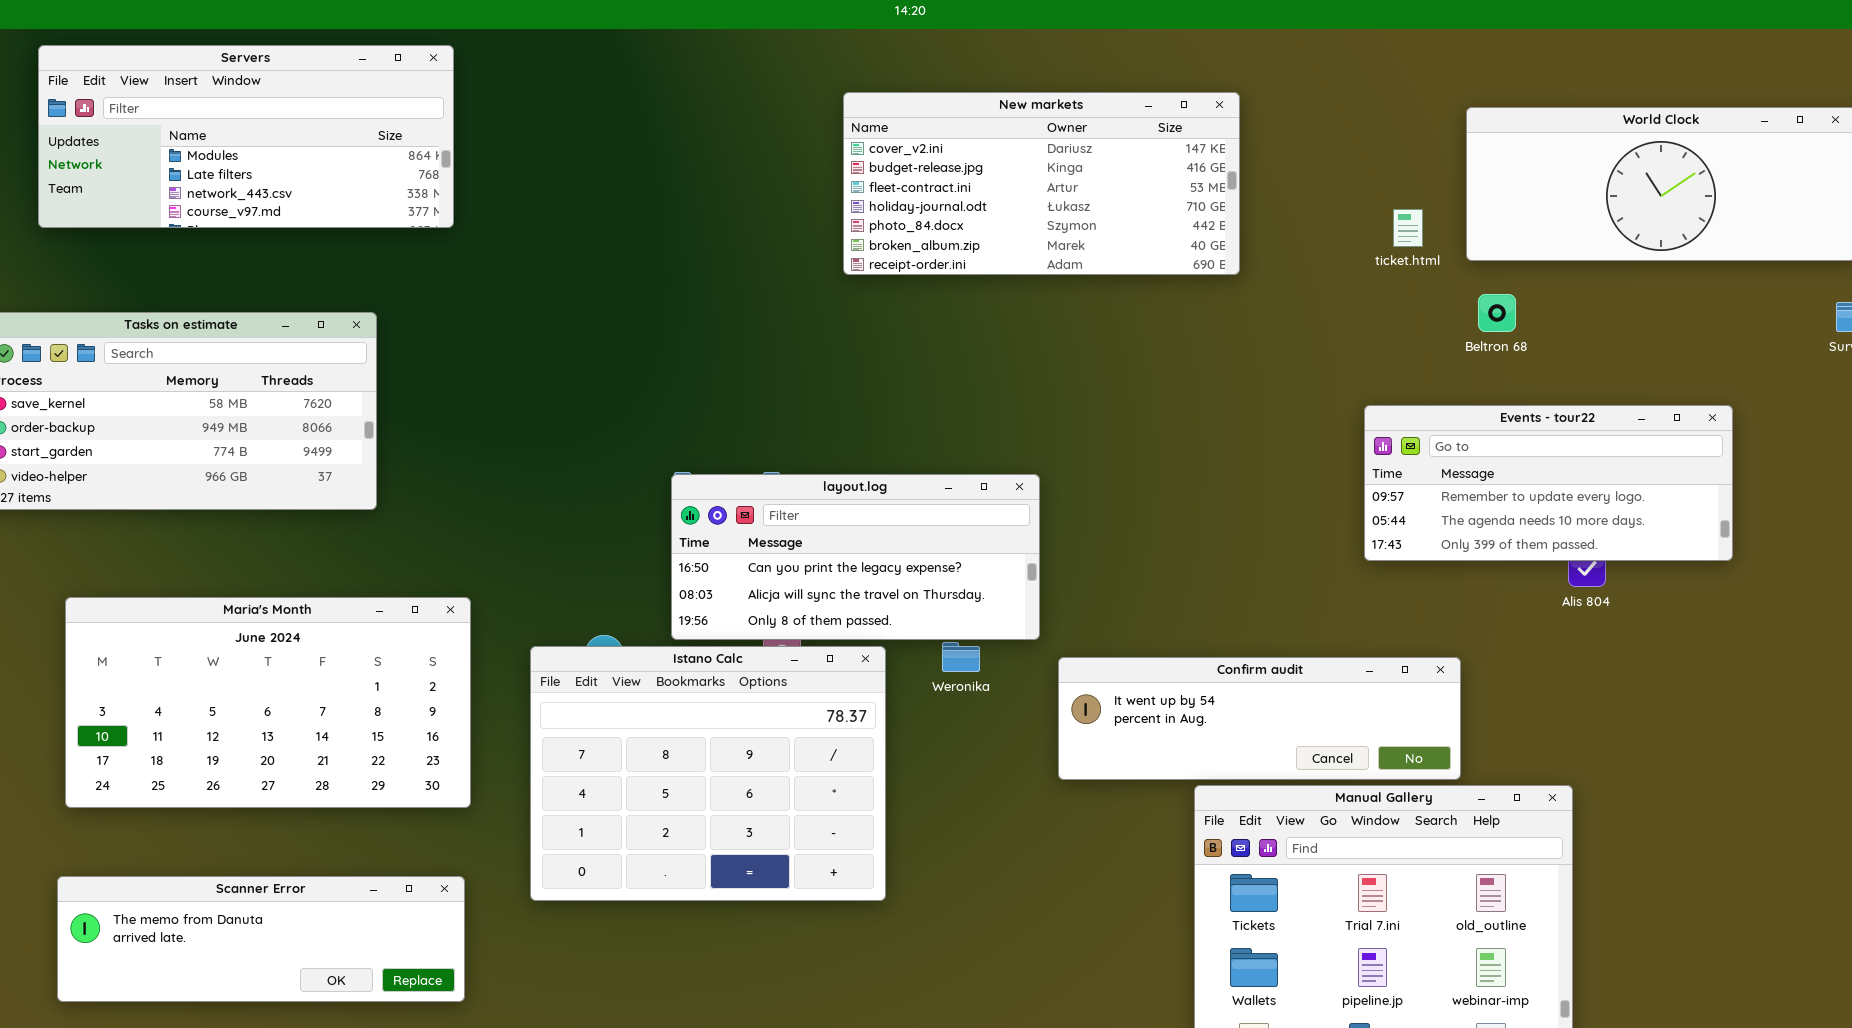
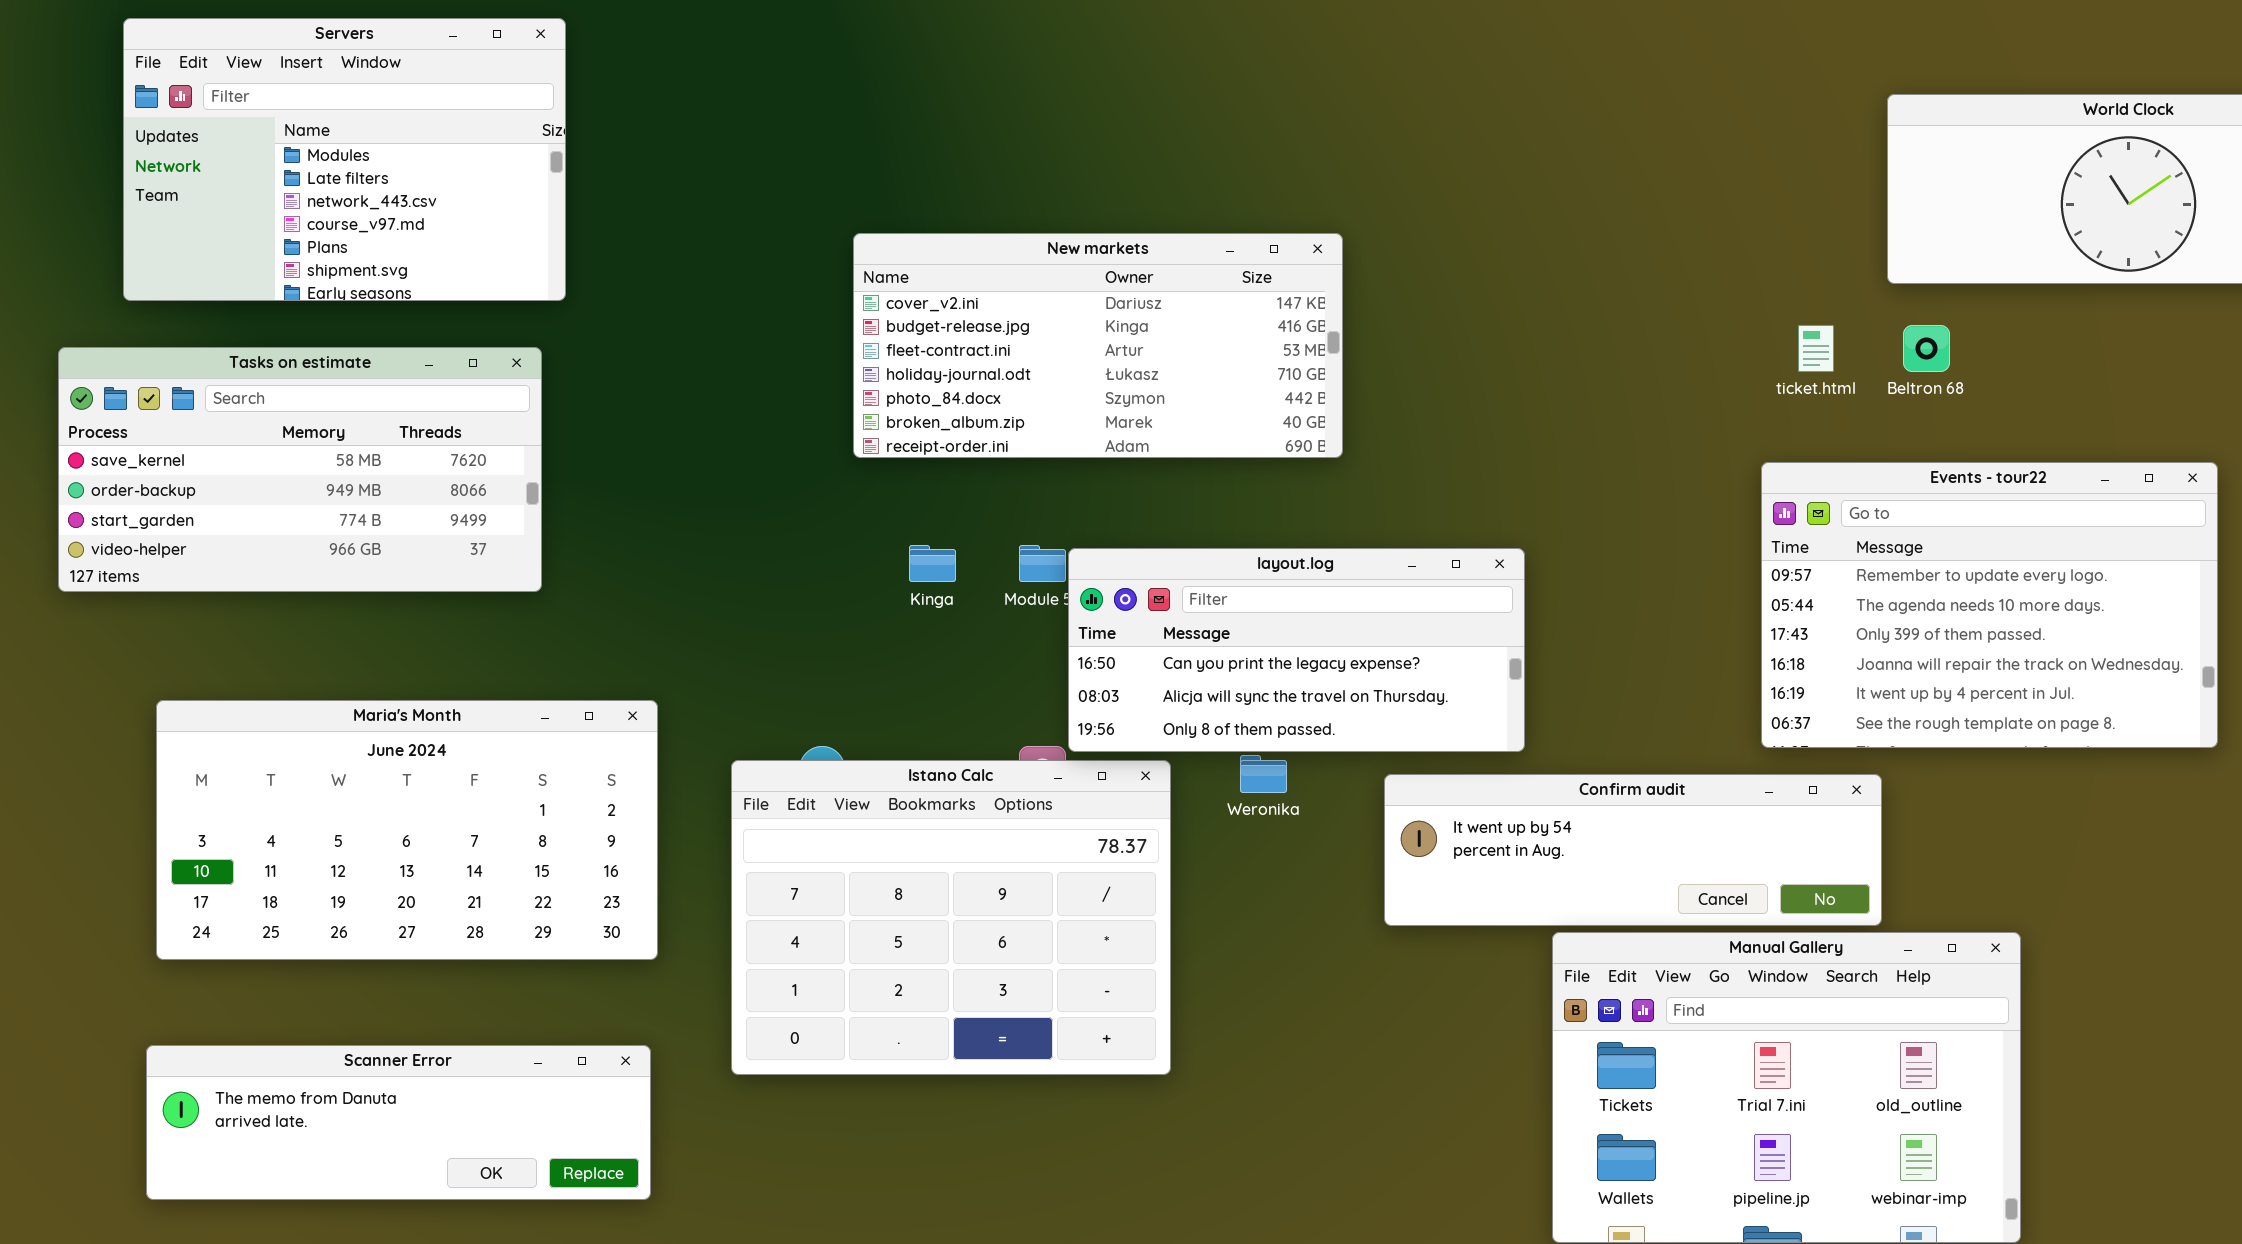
Servers: [38,45,454,228] -> [123,18,566,301], resized
New markets: [843,92,1240,275] -> [853,233,1343,458], moved
ticket.html: [1393,209,1423,247] -> [1798,325,1834,372], moved
Events - tour22: [1364,405,1733,561] -> [1761,462,2218,748], resized
layout.log: [671,474,1040,640] -> [1068,548,1525,752], moved

